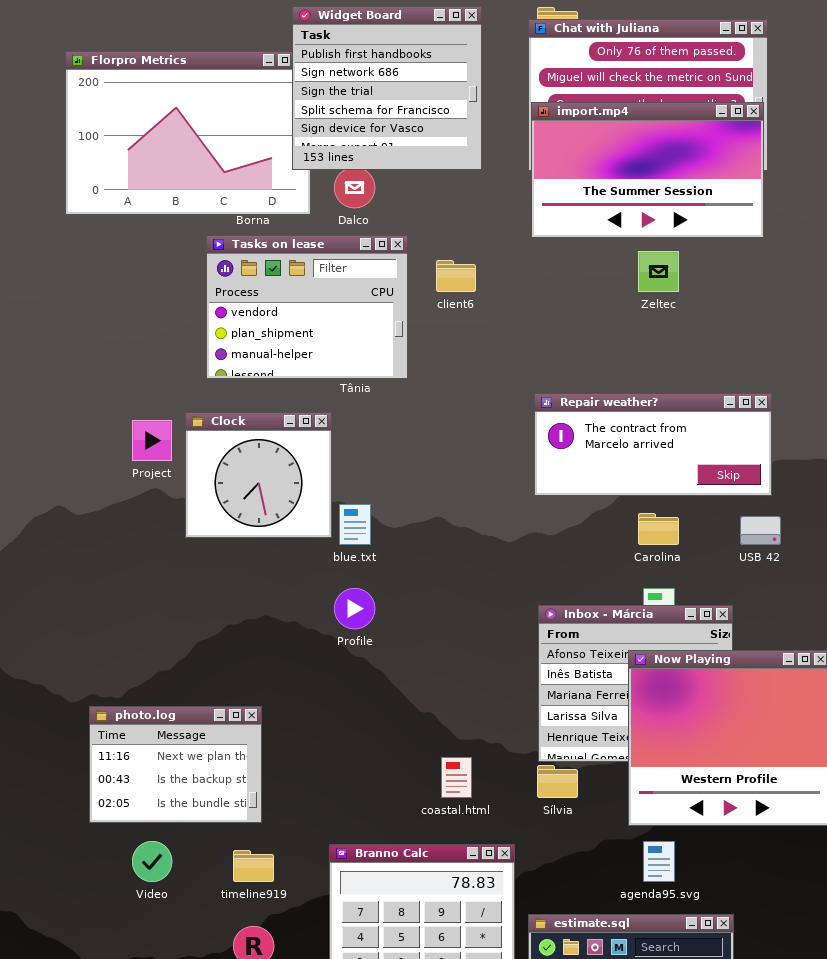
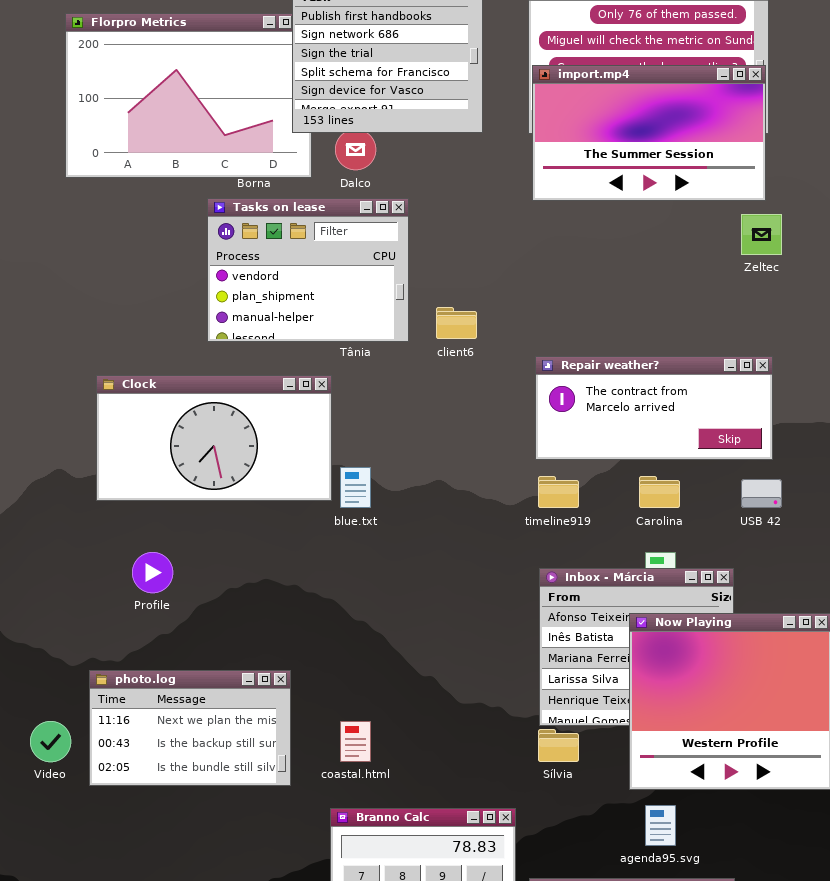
Zeltec: [638,251,679,292] -> [741,214,782,255], moved
client6: [436,260,476,292] -> [436,307,477,339], moved
Clock: [185,412,332,538] -> [96,375,332,501], resized
Profile: [334,588,375,629] -> [132,552,173,593], moved
photo.log: [89,706,262,823] -> [89,670,291,786], resized
coastal.html: [441,757,472,798] -> [340,721,371,762], moved
Video: [132,841,172,882] -> [30,721,71,762], moved
timeline919: [233,850,274,882] -> [538,476,579,508], moved

